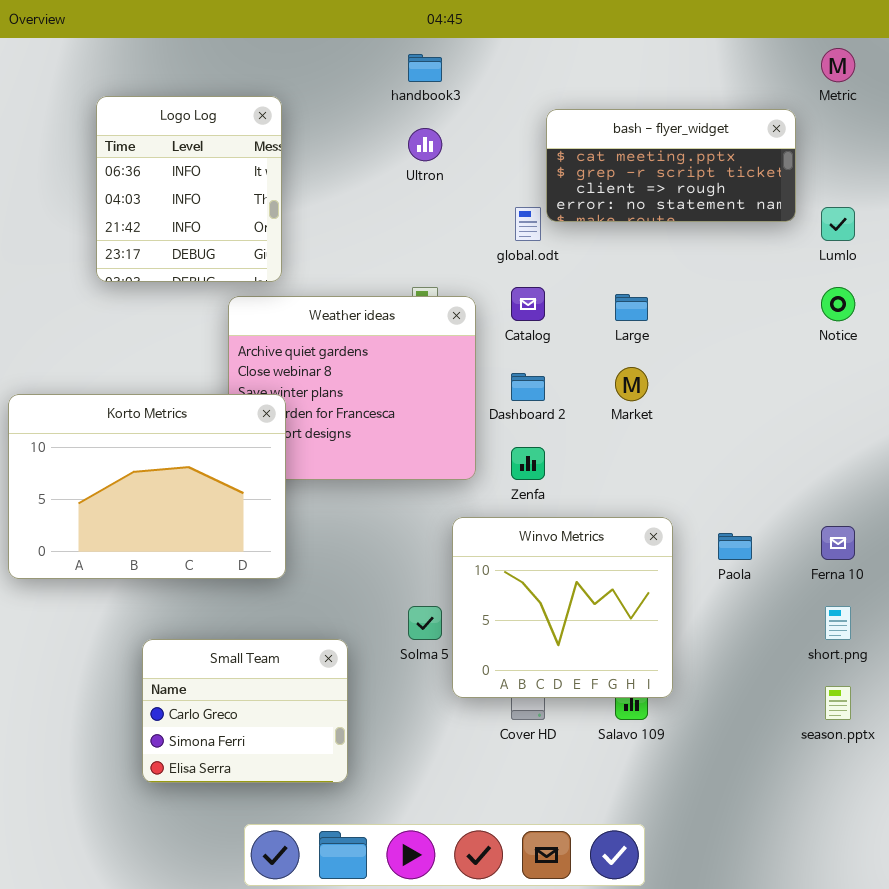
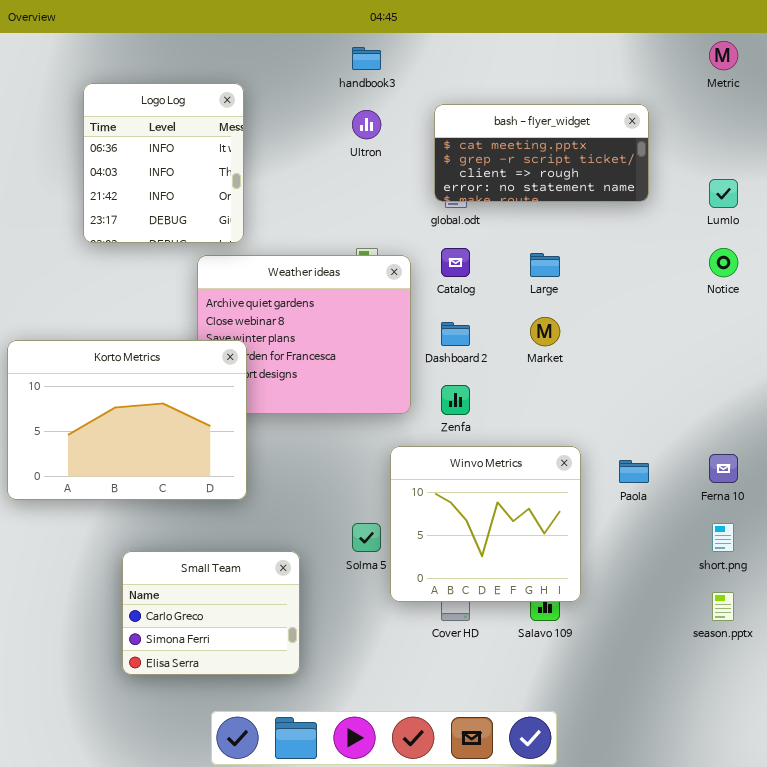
bash - flyer_widget: [546,109,796,222] -> [434,104,649,202], moved

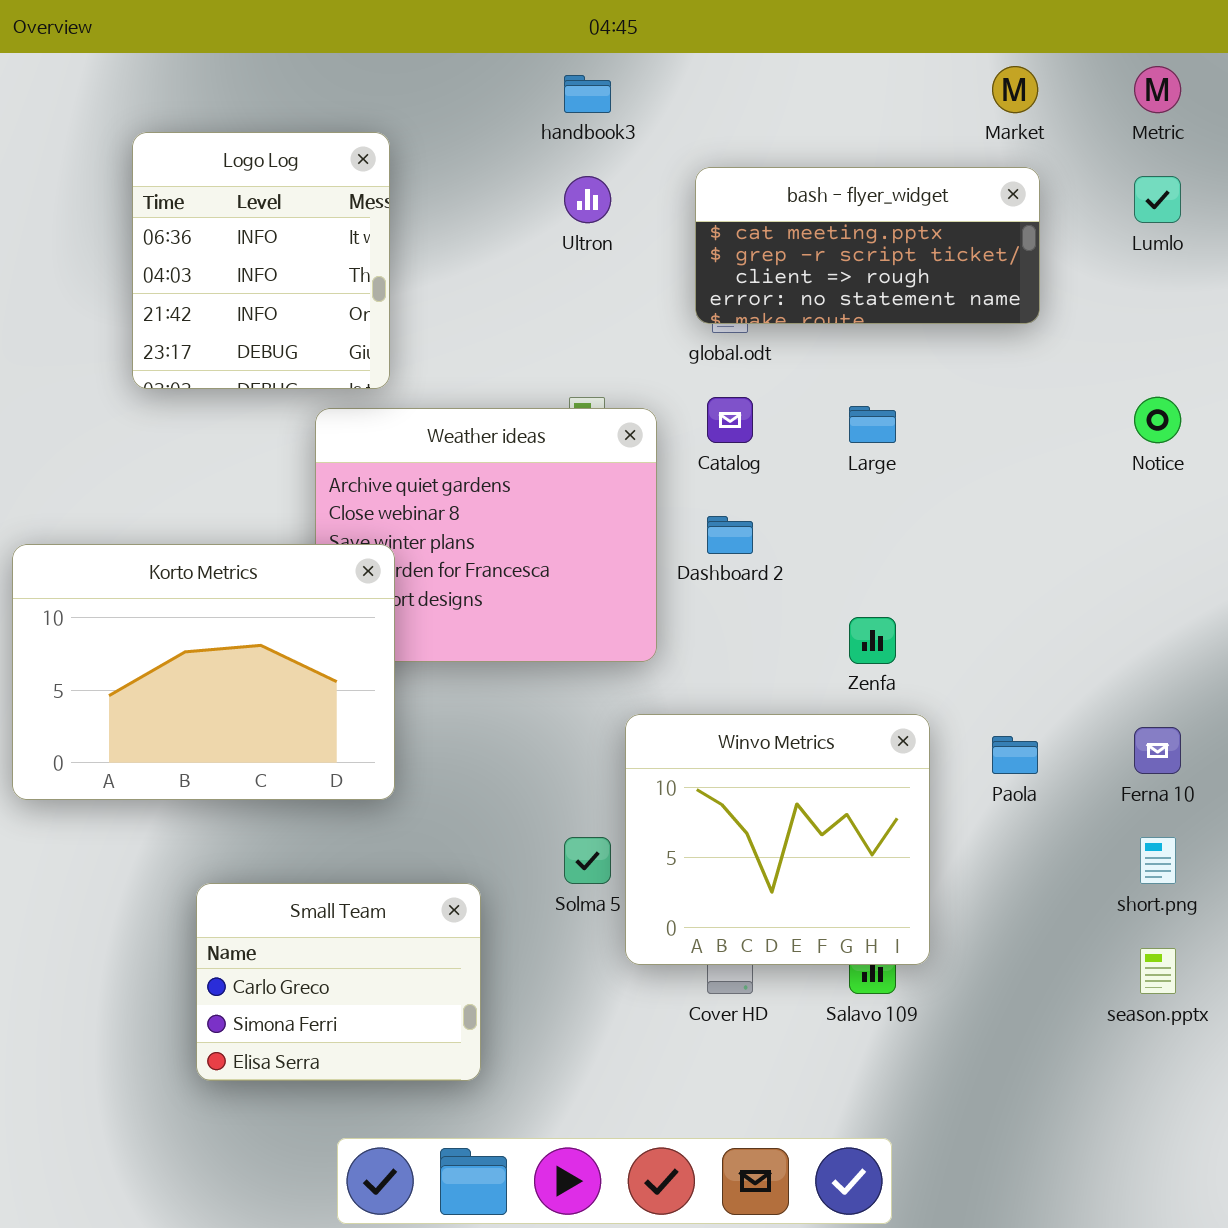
Lumlo: [709,179,738,208] -> [1134,176,1181,223], moved
Market: [530,317,560,346] -> [992,66,1038,113], moved
Zenfa: [441,385,470,415] -> [849,617,896,664], moved

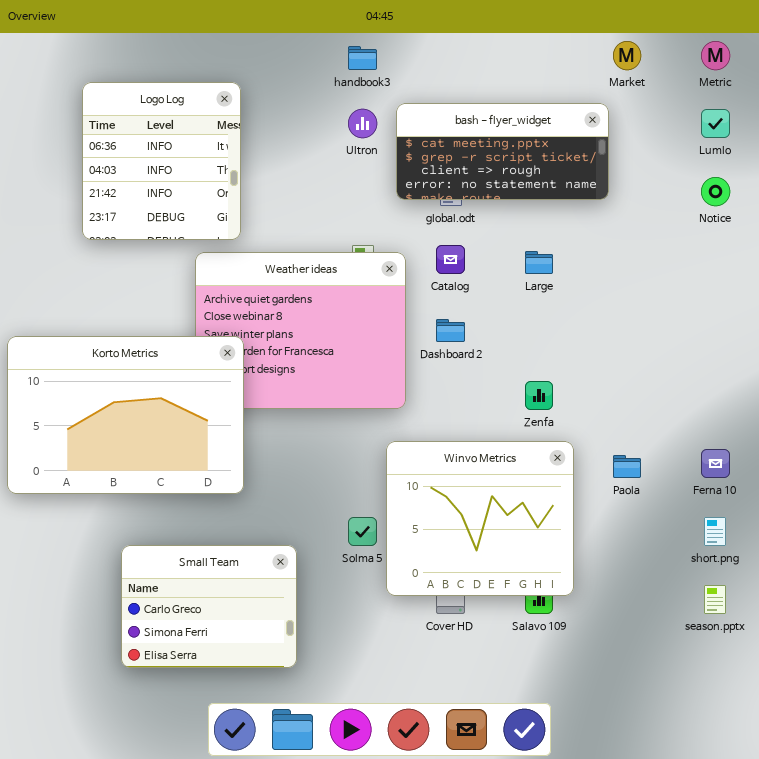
bash - flyer_widget: [695,167,1040,324] -> [396,103,609,200], moved
Notice: [1134,397,1181,443] -> [701,177,730,206], moved

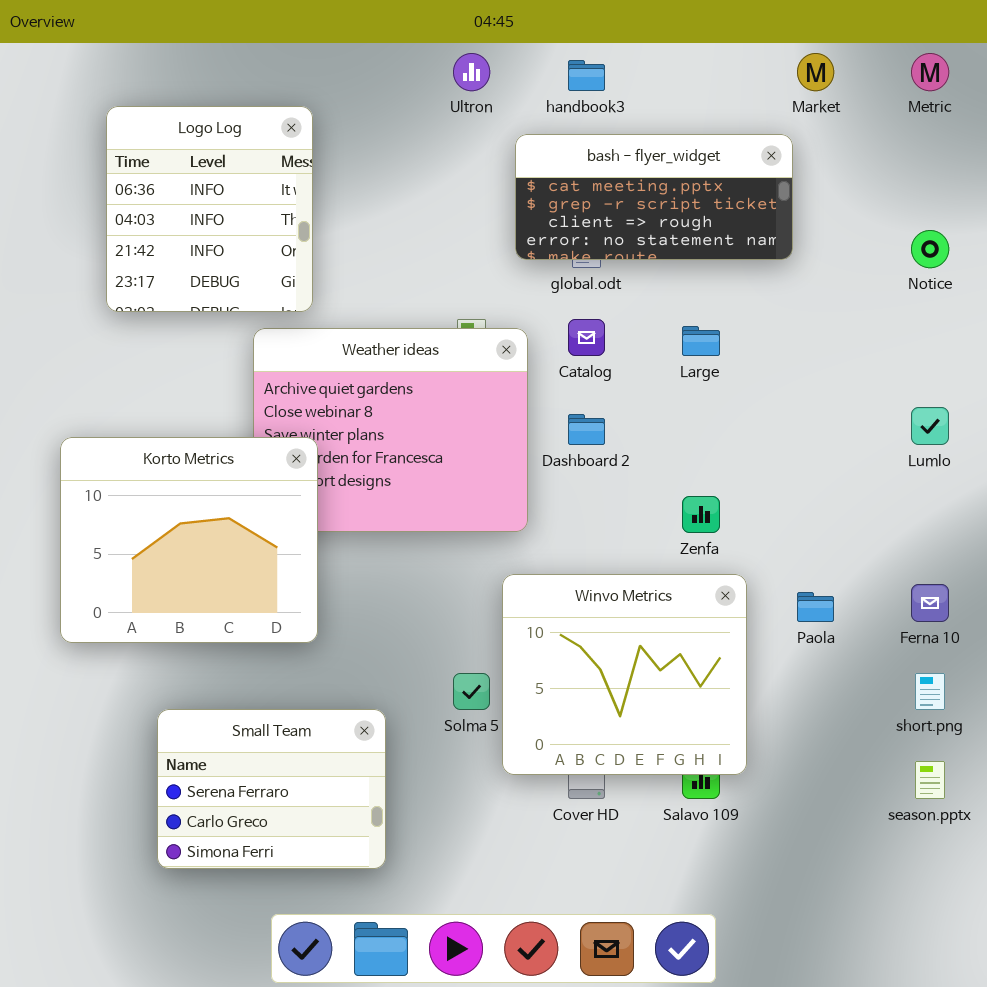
handbook3: [348,46,377,70] -> [568,60,605,91], moved
Ultron: [348,109,377,138] -> [453,53,490,91], moved
Lumlo: [701,109,730,138] -> [911,407,949,445], moved
Korto Metrics: [7,336,244,494] -> [60,437,318,643], resized
Small Team: [121,545,297,668] -> [157,709,386,869], scrolled up 1 row

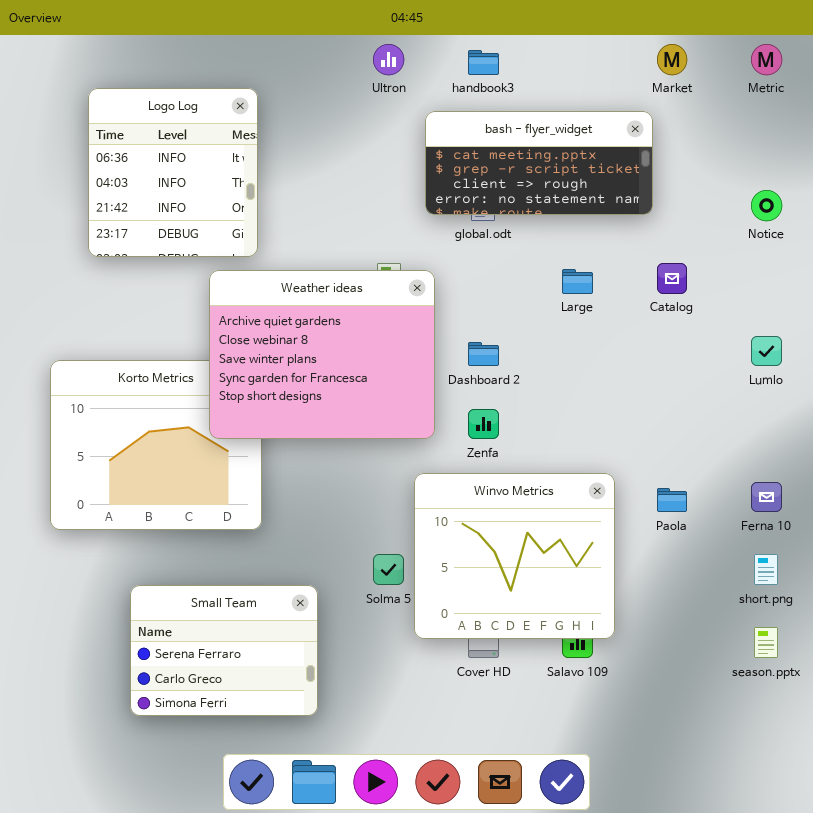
Catalog: [568,319,605,356] -> [657,263,687,294], moved
Weather ideas: [253,328,528,532] -> [209,270,435,439], raised
Zenfa: [682,496,720,533] -> [468,409,499,439], moved

